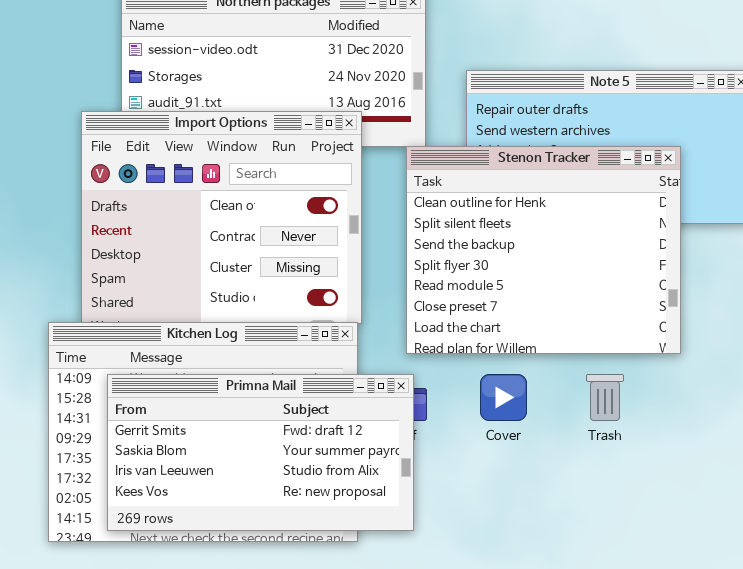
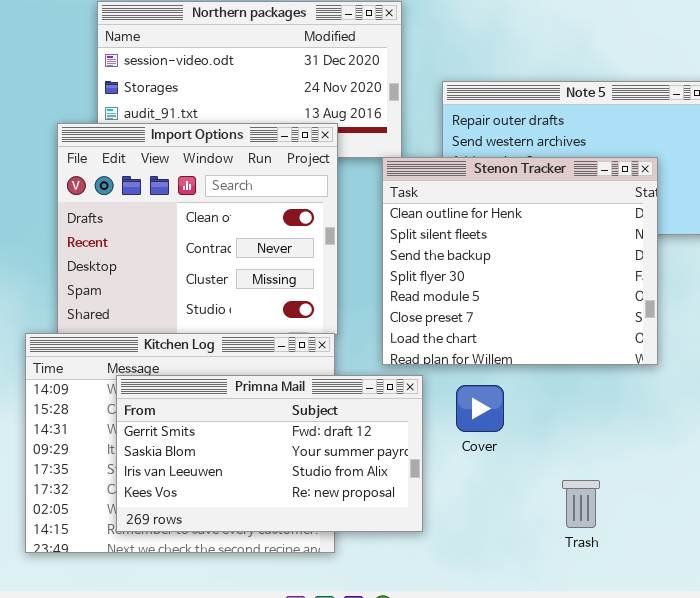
Primna Mail: [107,374,414,531] -> [116,375,423,532], moved
Trash: [586,374,624,421] -> [562,480,600,528], moved

